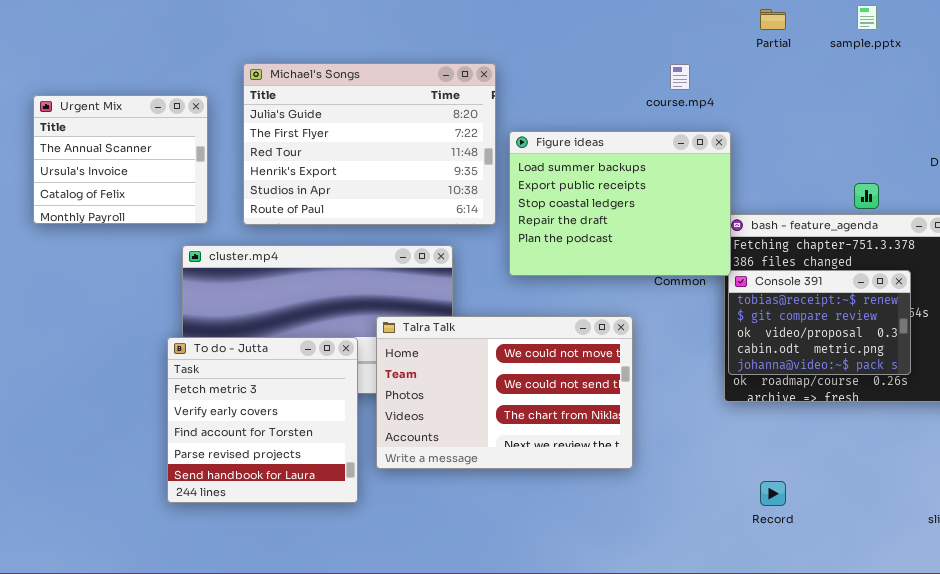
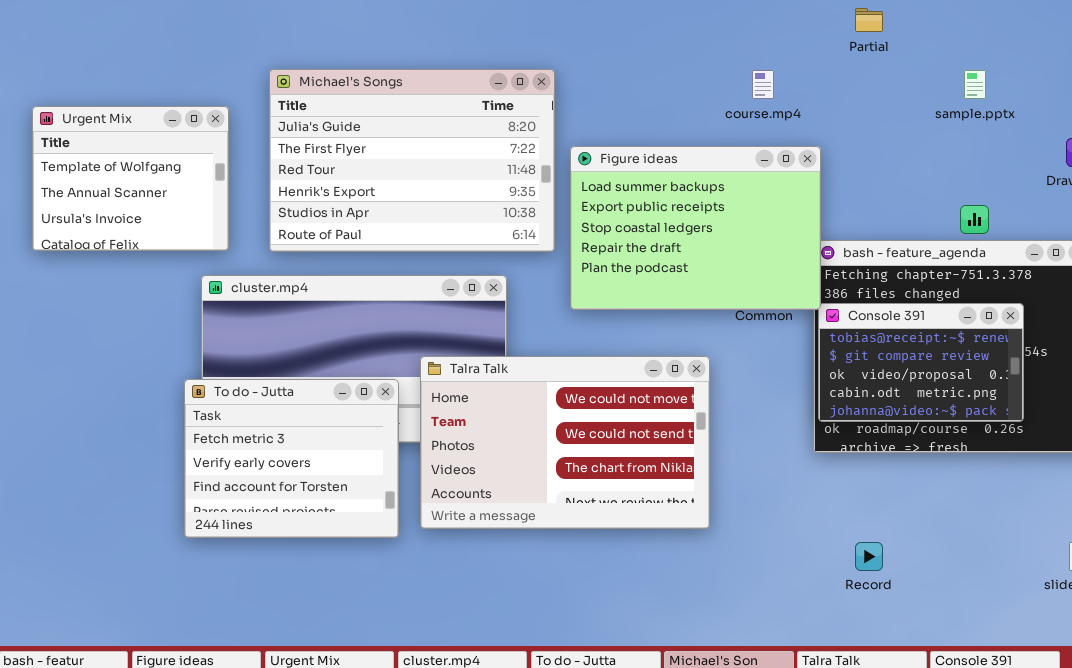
sample.pptx: [857,5,877,30] -> [964,70,986,99], moved
Urgent Mix: [33,95,208,224] -> [32,106,229,251], scrolled up 1 row
To do - Jutta: [167,337,358,503] -> [184,379,399,538], resized

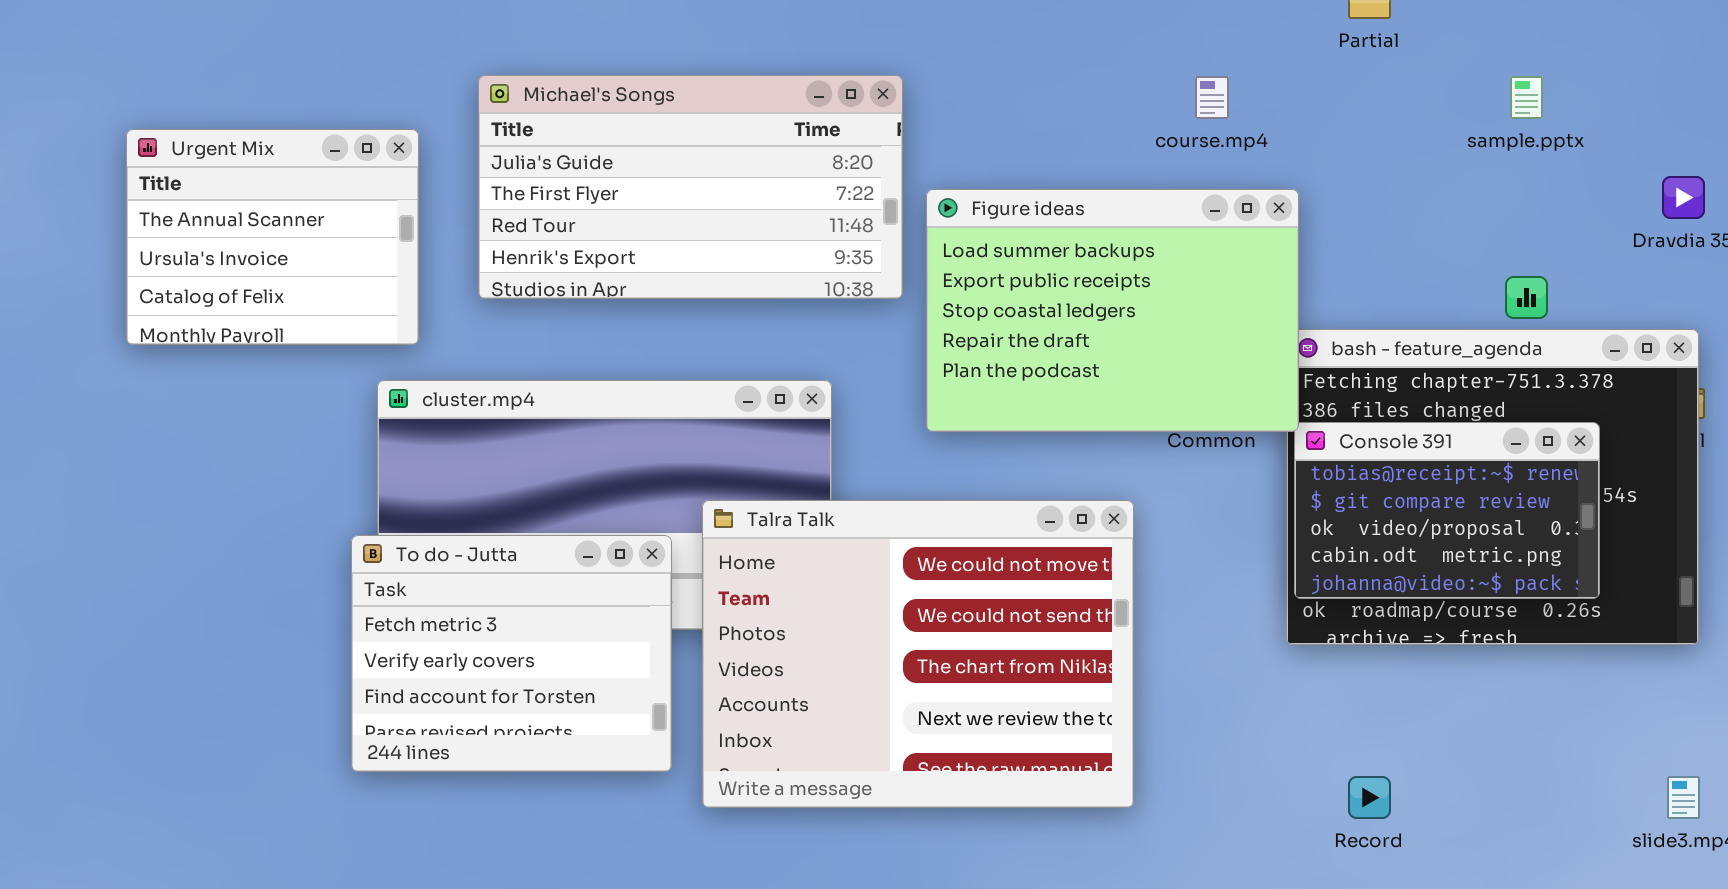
Michael's Songs: [269,69,555,252] -> [478,75,903,299], resized
Urgent Mix: [32,106,229,251] -> [126,129,419,345], scrolled down 1 row
Talra Talk: [420,356,710,529] -> [702,500,1134,808], resized

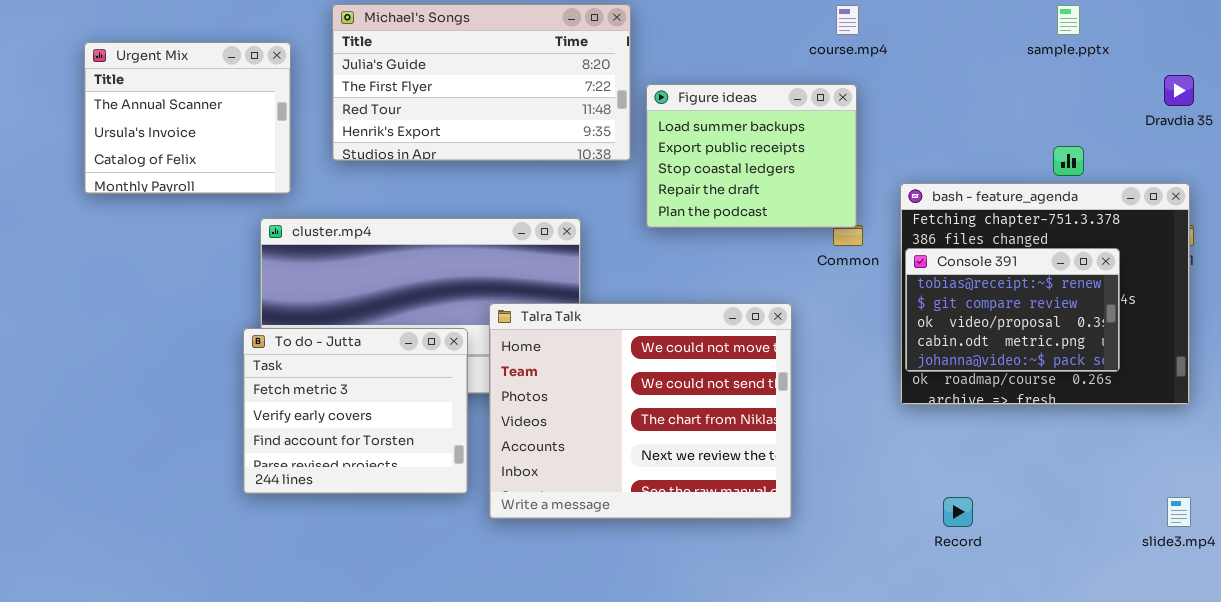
Figure ideas: [926,189,1299,432] -> [646,84,857,228], resized

